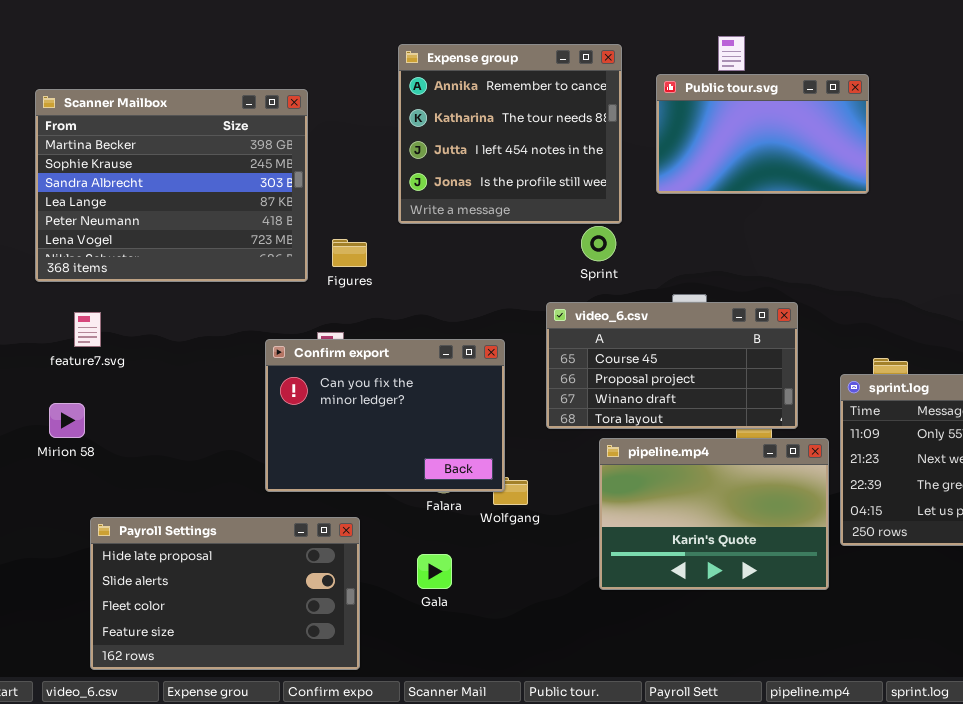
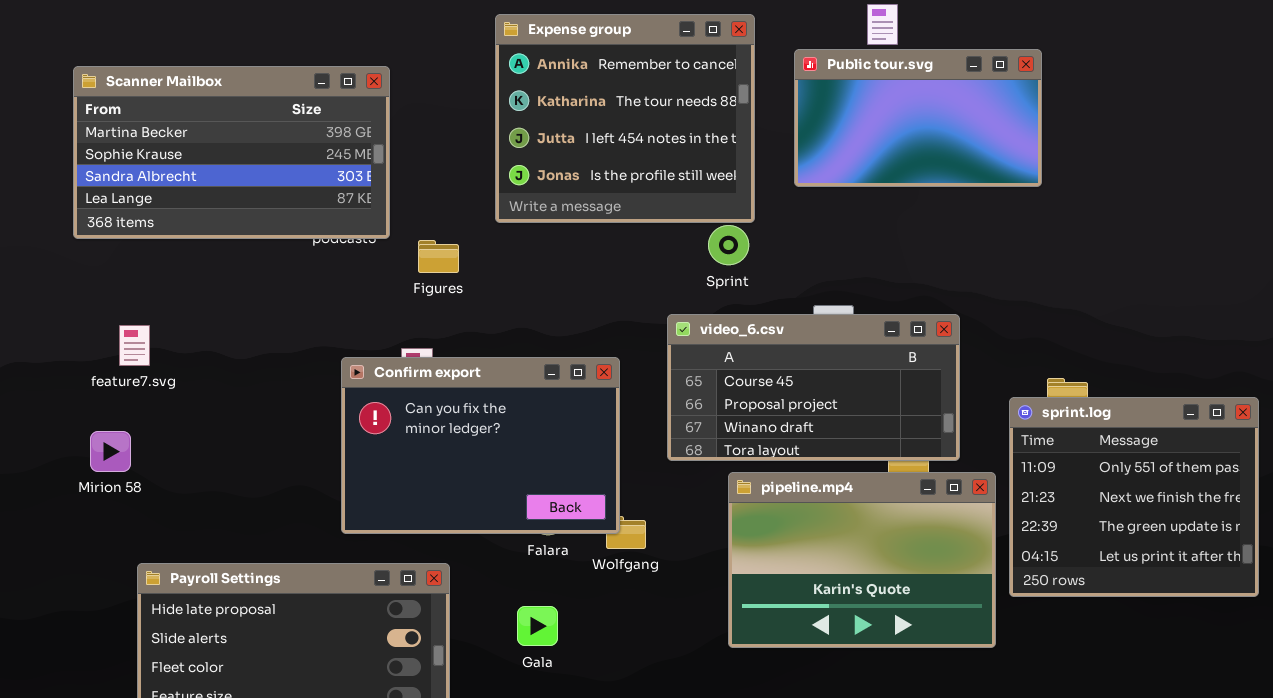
Scanner Mailbox: [35,89,308,282] -> [73,66,390,239], resized

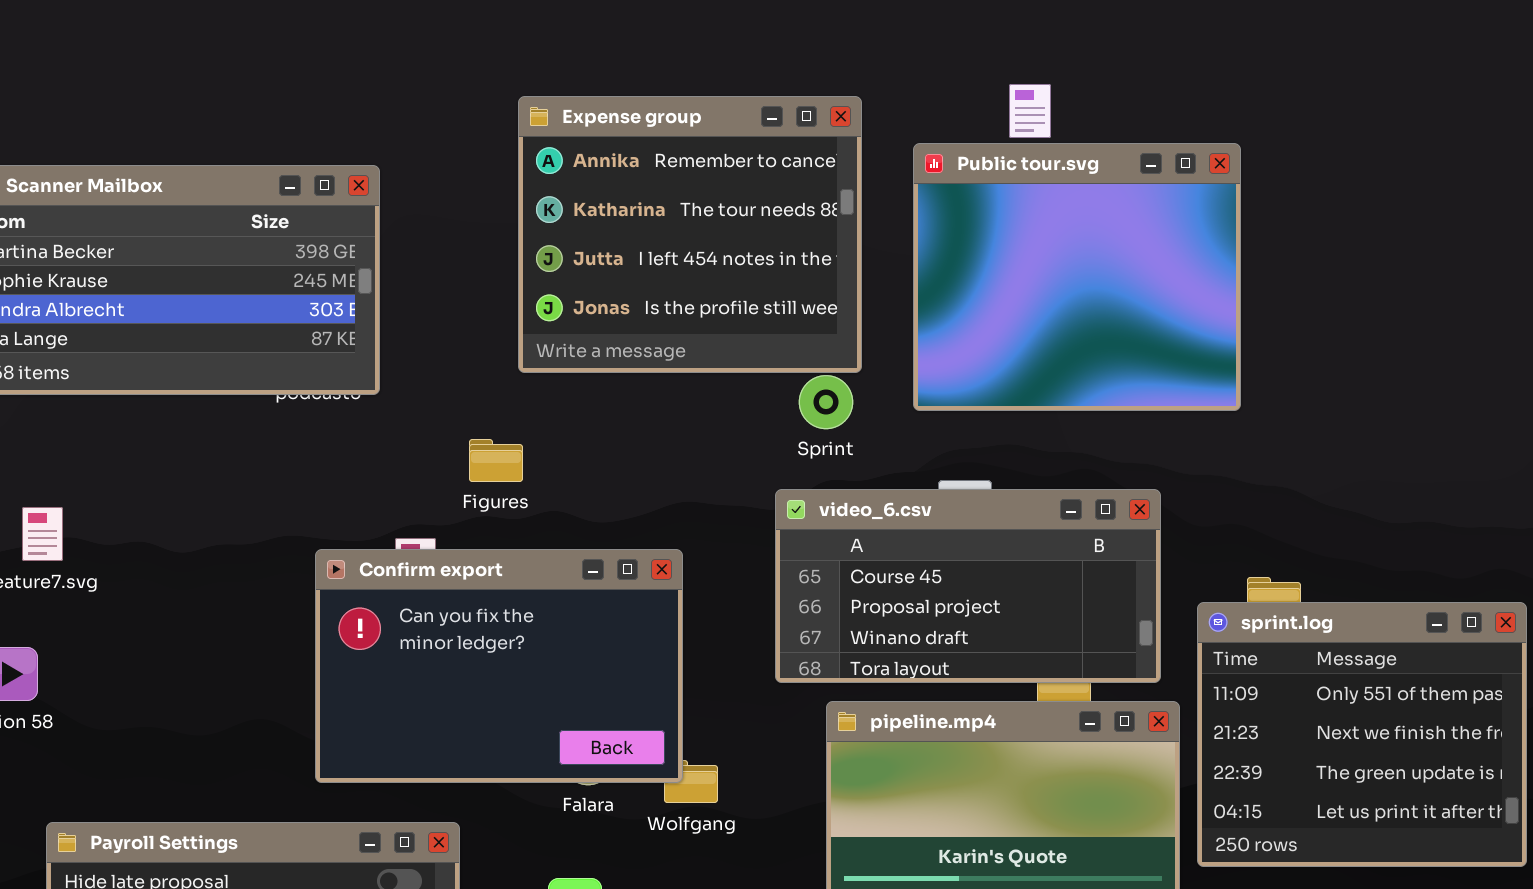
Public tour.svg: [794,49,1042,187] -> [913,143,1241,411], resized
Figures: [418,240,459,273] -> [469,439,523,482], moved
video_6.csv: [667,314,960,461] -> [775,489,1161,683], moved

